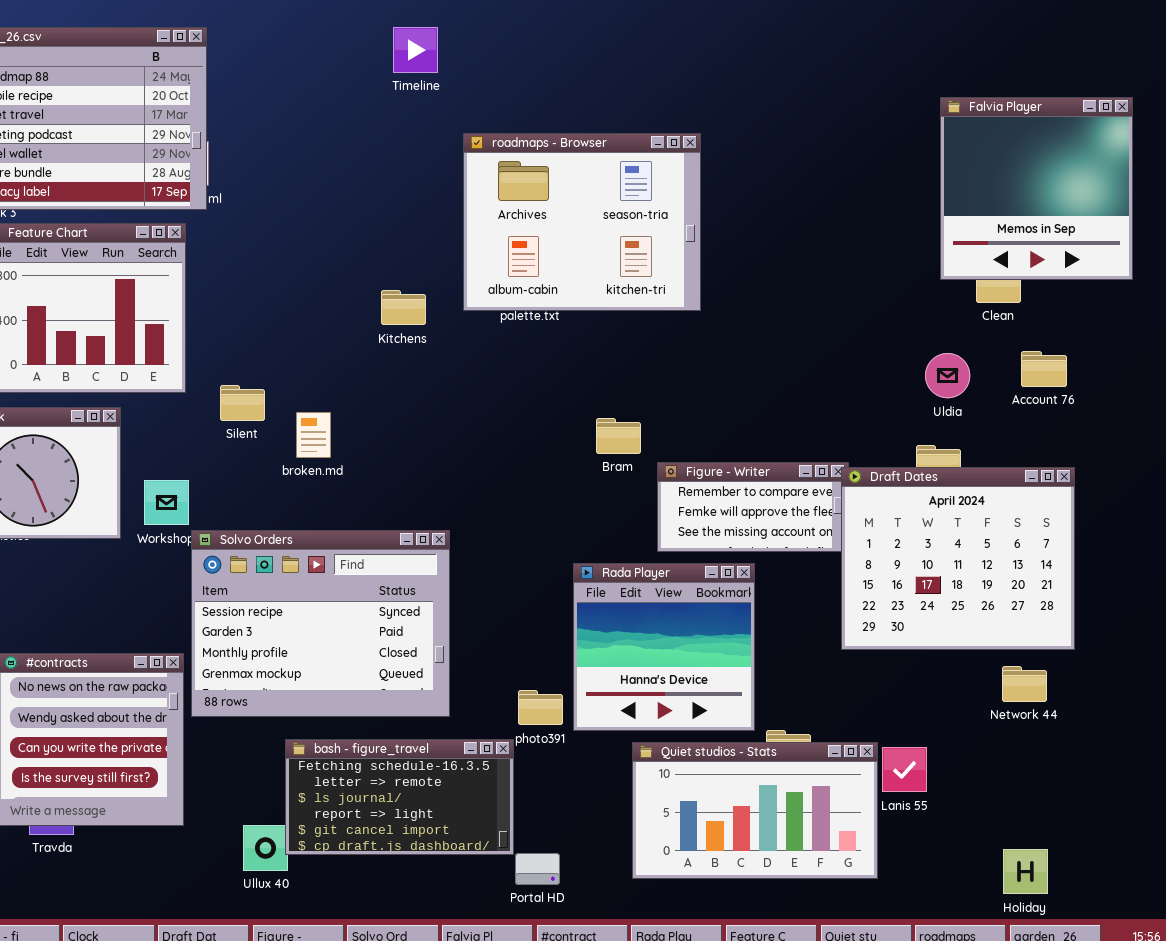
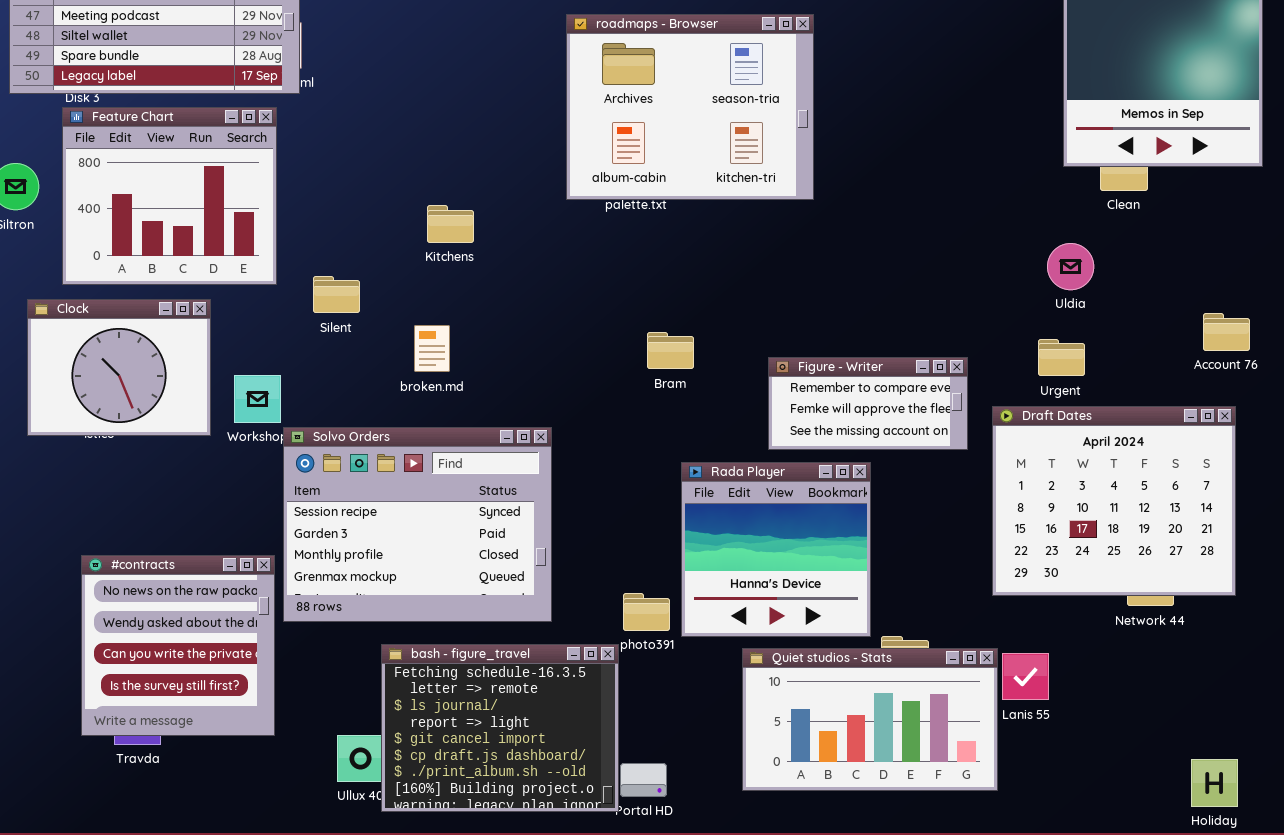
Kitchens: [381,290,426,325] -> [427,205,474,243], moved
Account 76: [1021,351,1067,387] -> [1203,313,1250,351], moved
broken.md: [296,412,331,458] -> [414,325,450,372], moved
Bram: [596,418,641,454] -> [647,332,694,369], moved
Draft Dates: [841,467,1075,650] -> [992,406,1236,596], moved
bash - figure_travel: [285,739,514,855] -> [381,644,619,812], resized
Holiday: [1003,849,1048,894] -> [1191,759,1238,807], moved

